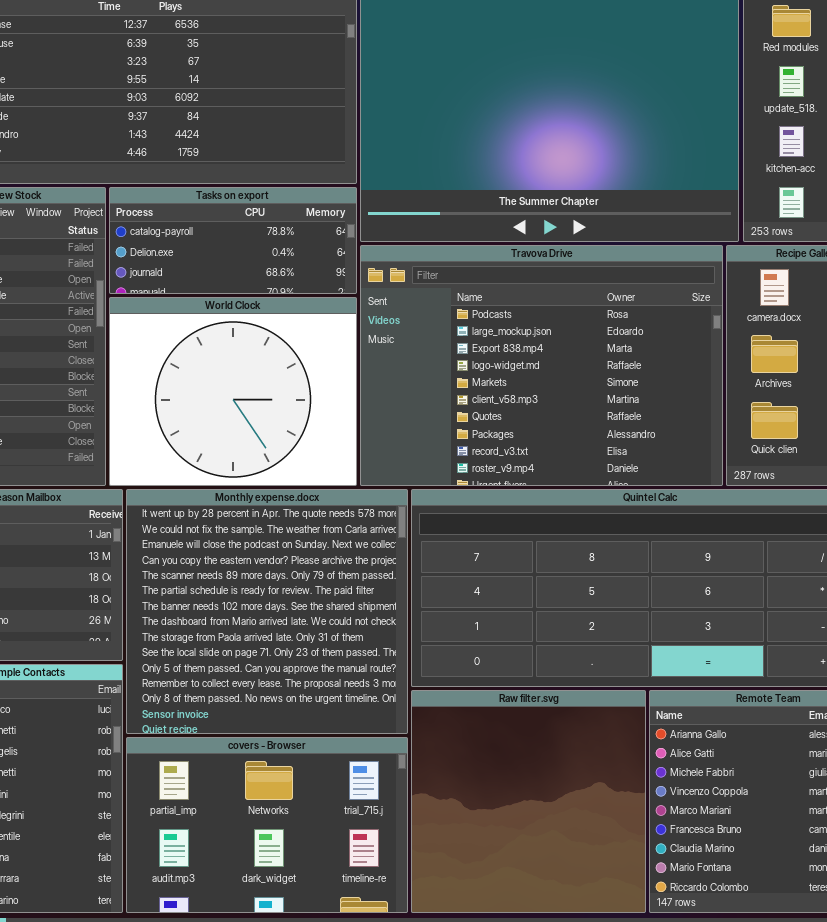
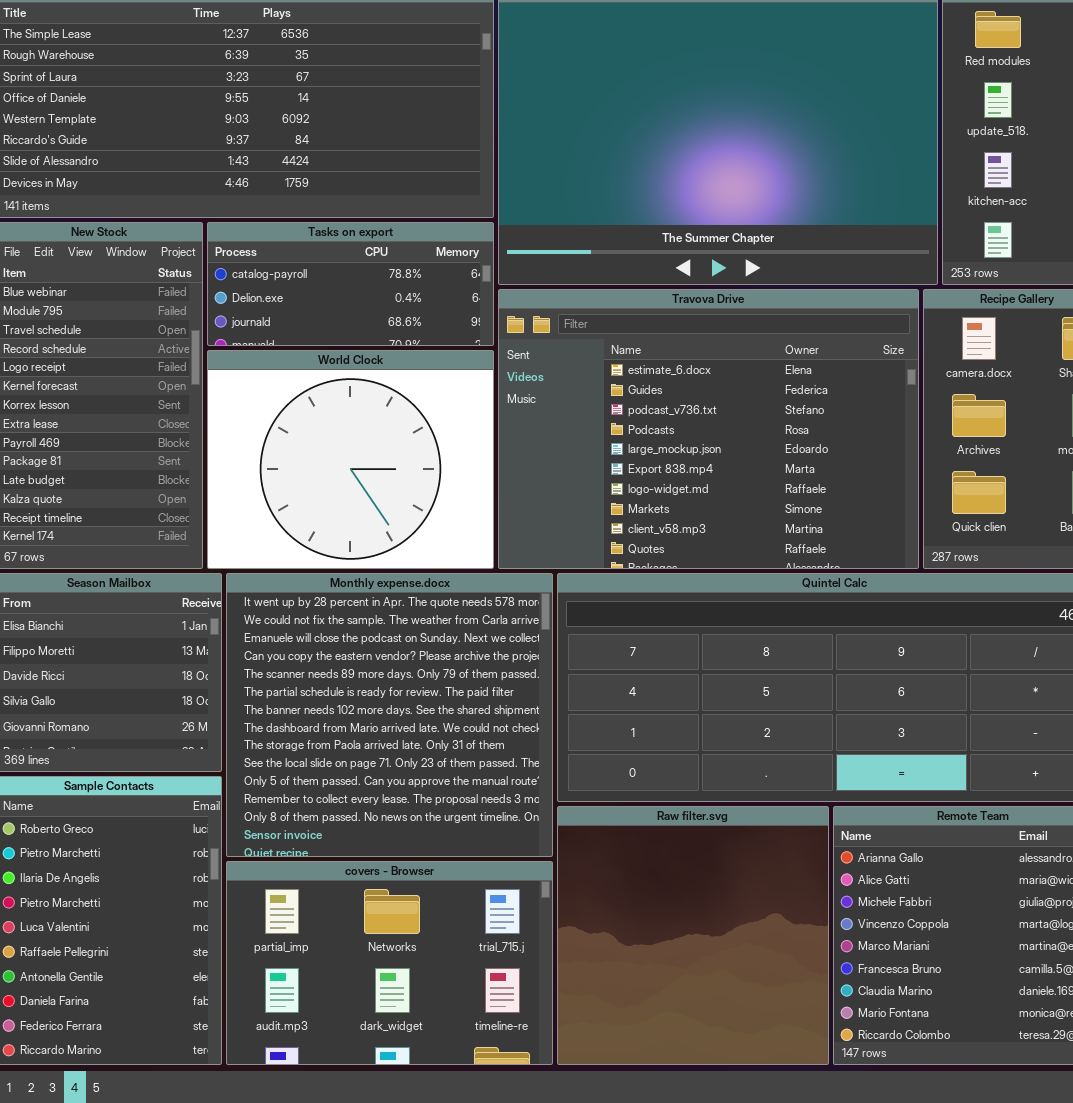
Travova Drive: [360,245,723,486] -> [498,289,919,569], scrolled up 3 rows

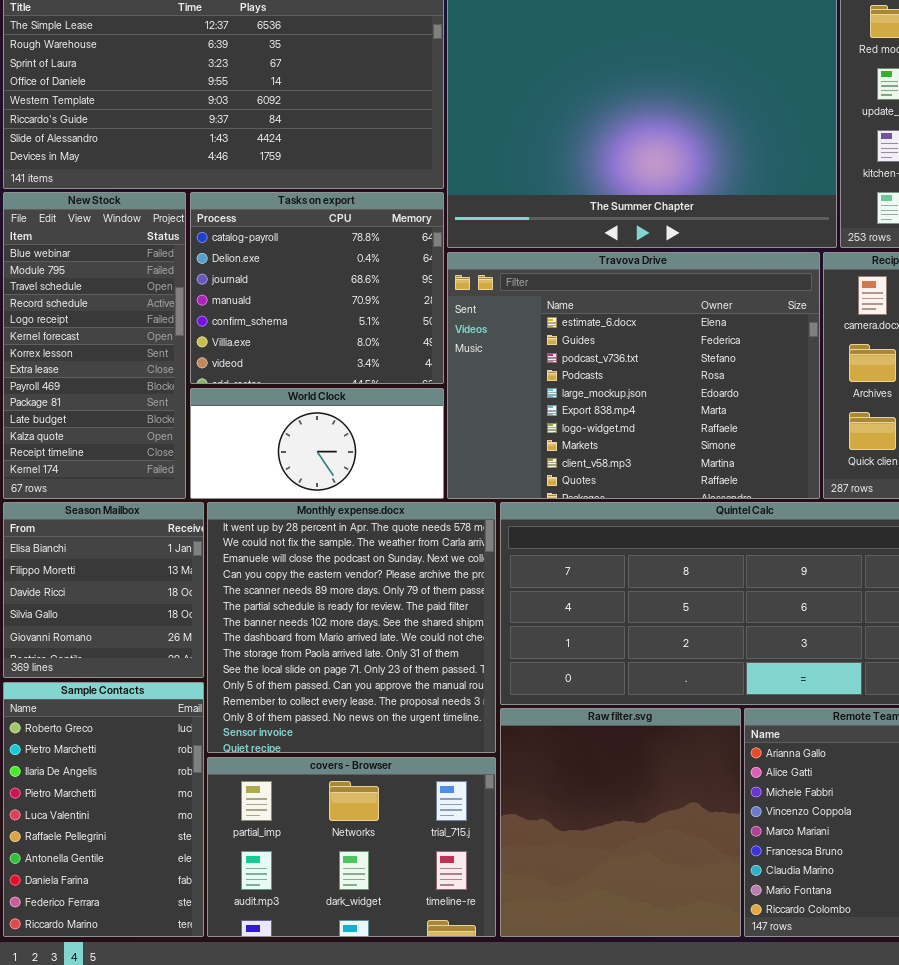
Tasks on export: [207,222,494,346] -> [190,192,444,384], resized
World Clock: [207,350,494,569] -> [190,388,444,499], resized

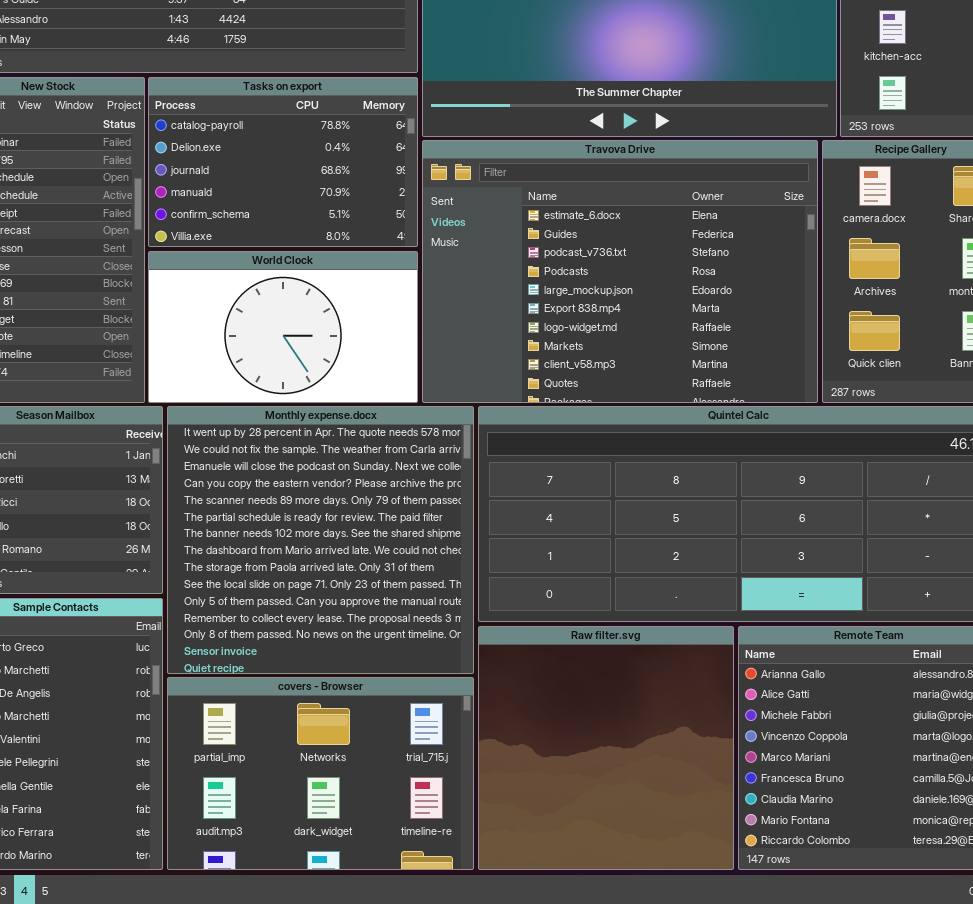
Tasks on export: [190,192,444,384] -> [148,77,418,247], resized
World Clock: [190,388,444,499] -> [148,251,418,403], resized

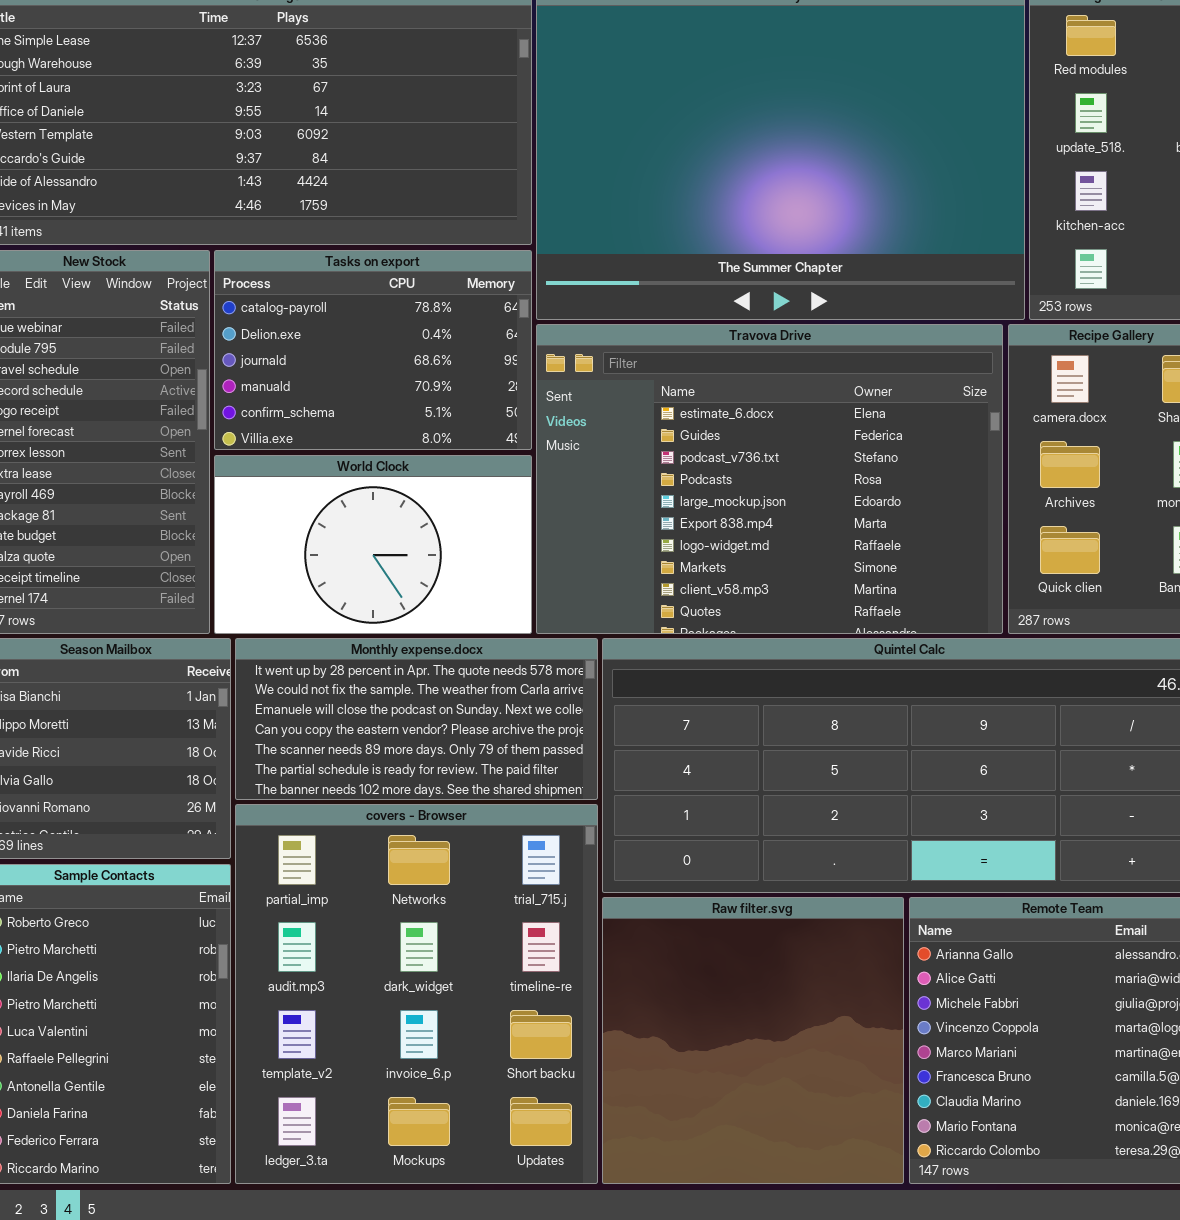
Monthly expense.docx: [167,406,474,674] -> [235,638,598,800], resized
covers - Browser: [167,677,474,870] -> [235,804,598,1184], resized

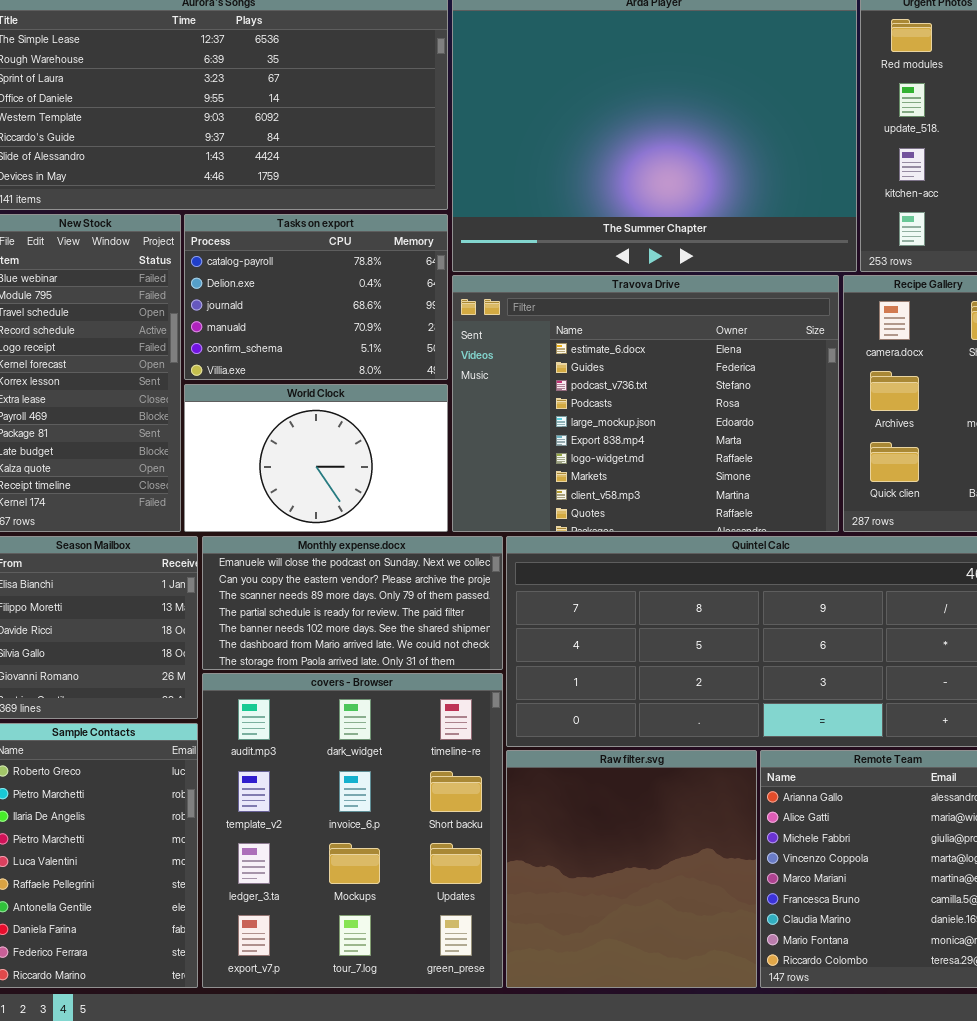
Monthly expense.docx: [235,638,598,800] -> [202,536,503,670], scrolled down 2 rows
covers - Browser: [235,804,598,1184] -> [202,673,503,988], scrolled down 1 row

